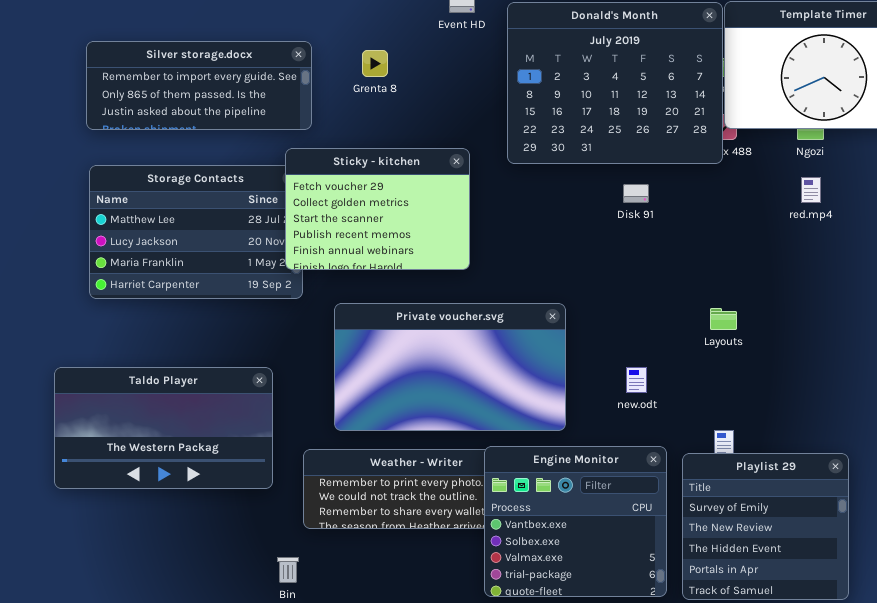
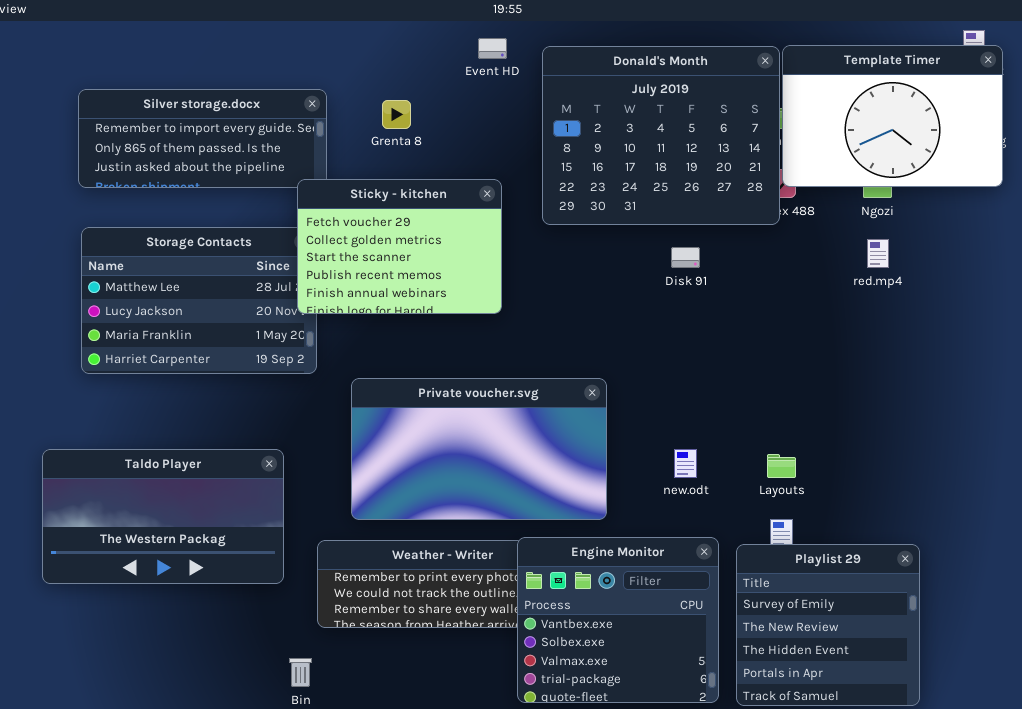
Sticky - kitchen: [285,148,470,270] -> [297,179,502,314], moved
Layouts: [710,308,737,330] -> [767,454,796,478], moved

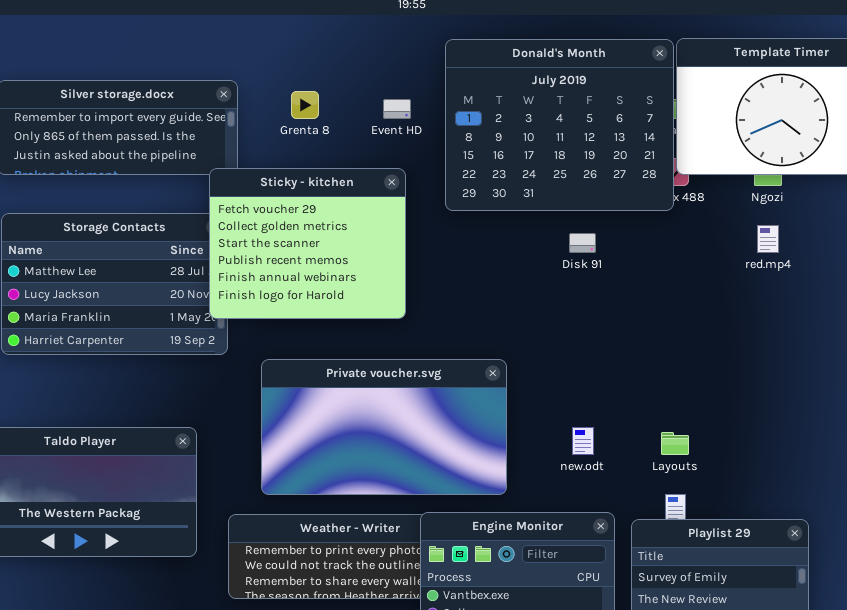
Event HD: [478,38,507,59] -> [383,99,411,119], moved
Sticky - kitchen: [297,179,502,314] -> [209,168,406,319], resized

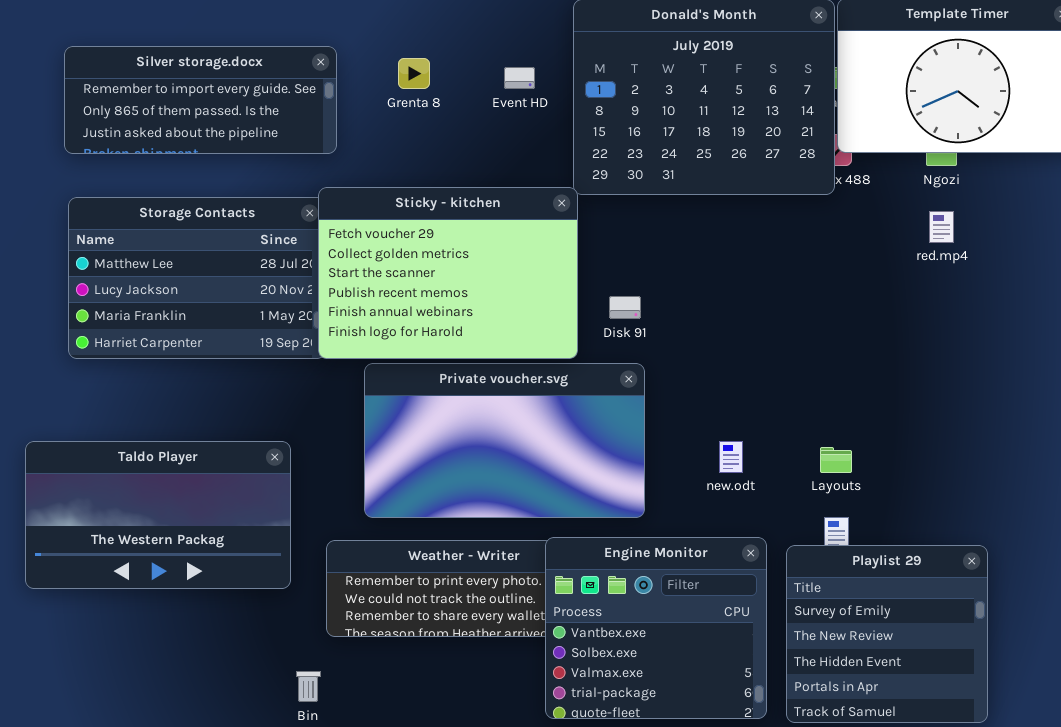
Sticky - kitchen: [209,168,406,319] -> [318,187,578,359], moved, resized
Disk 91: [569,233,596,253] -> [609,296,641,319], moved

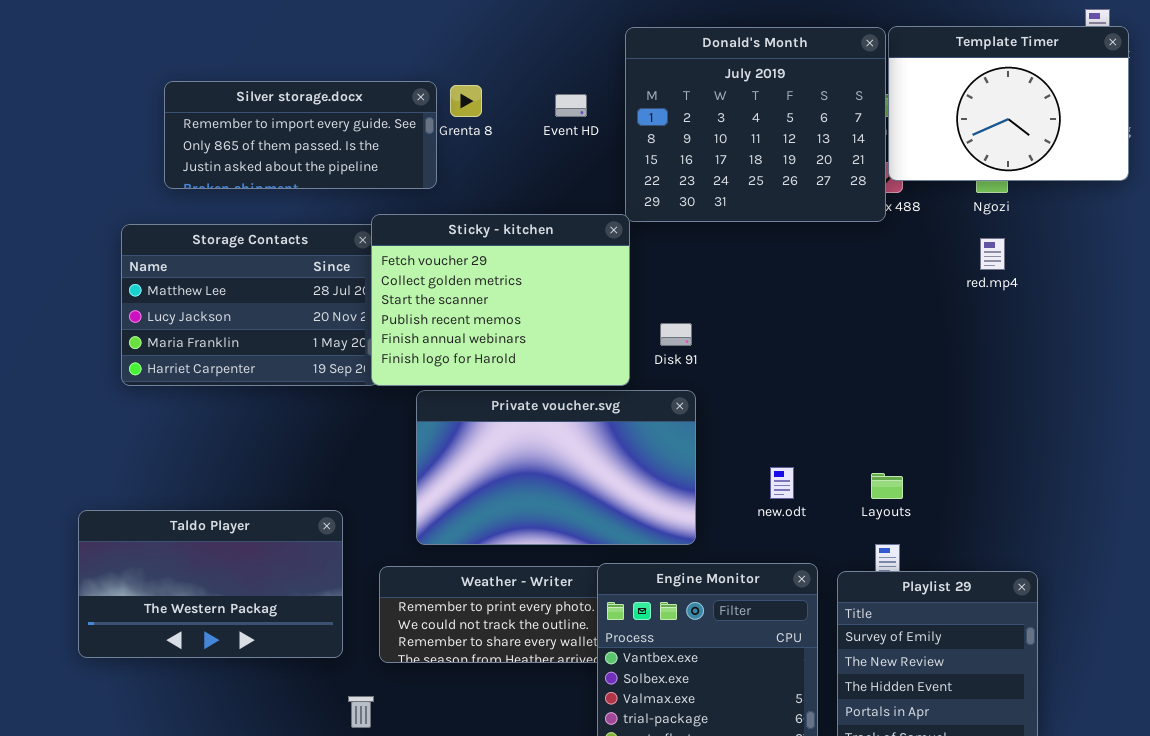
Silver storage.docx: [64,46,337,154] -> [164,81,437,189], moved
Taldo Player: [25,441,291,589] -> [78,510,343,658], moved

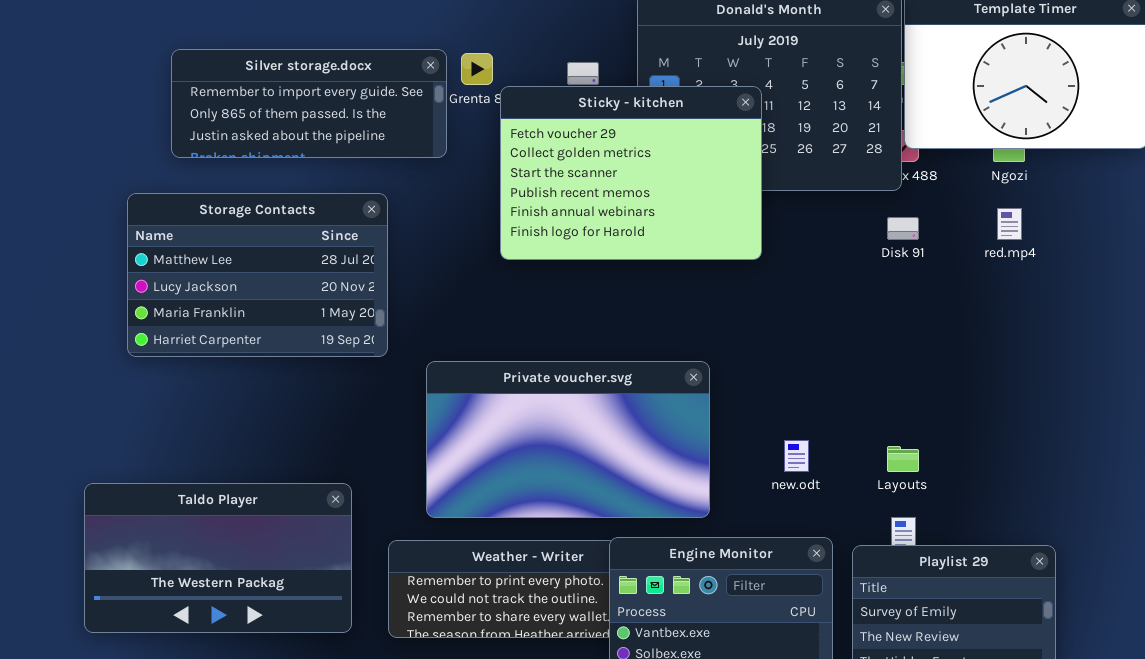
Sticky - kitchen: [371,214,630,386] -> [500,86,762,260], moved
Disk 91: [660,323,692,346] -> [887,217,919,240], moved

